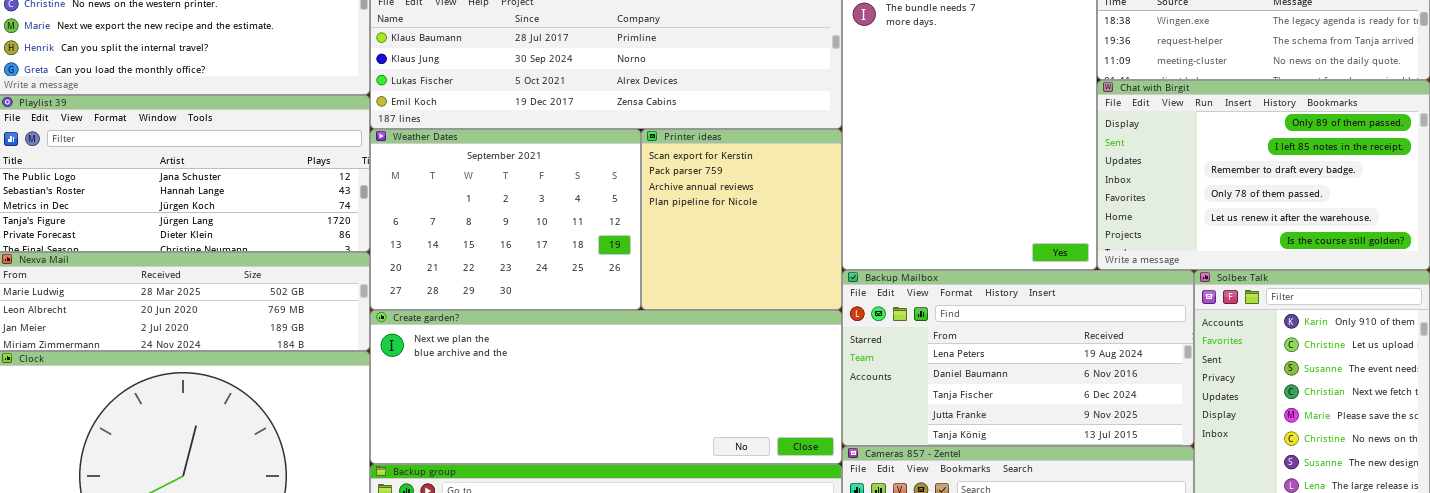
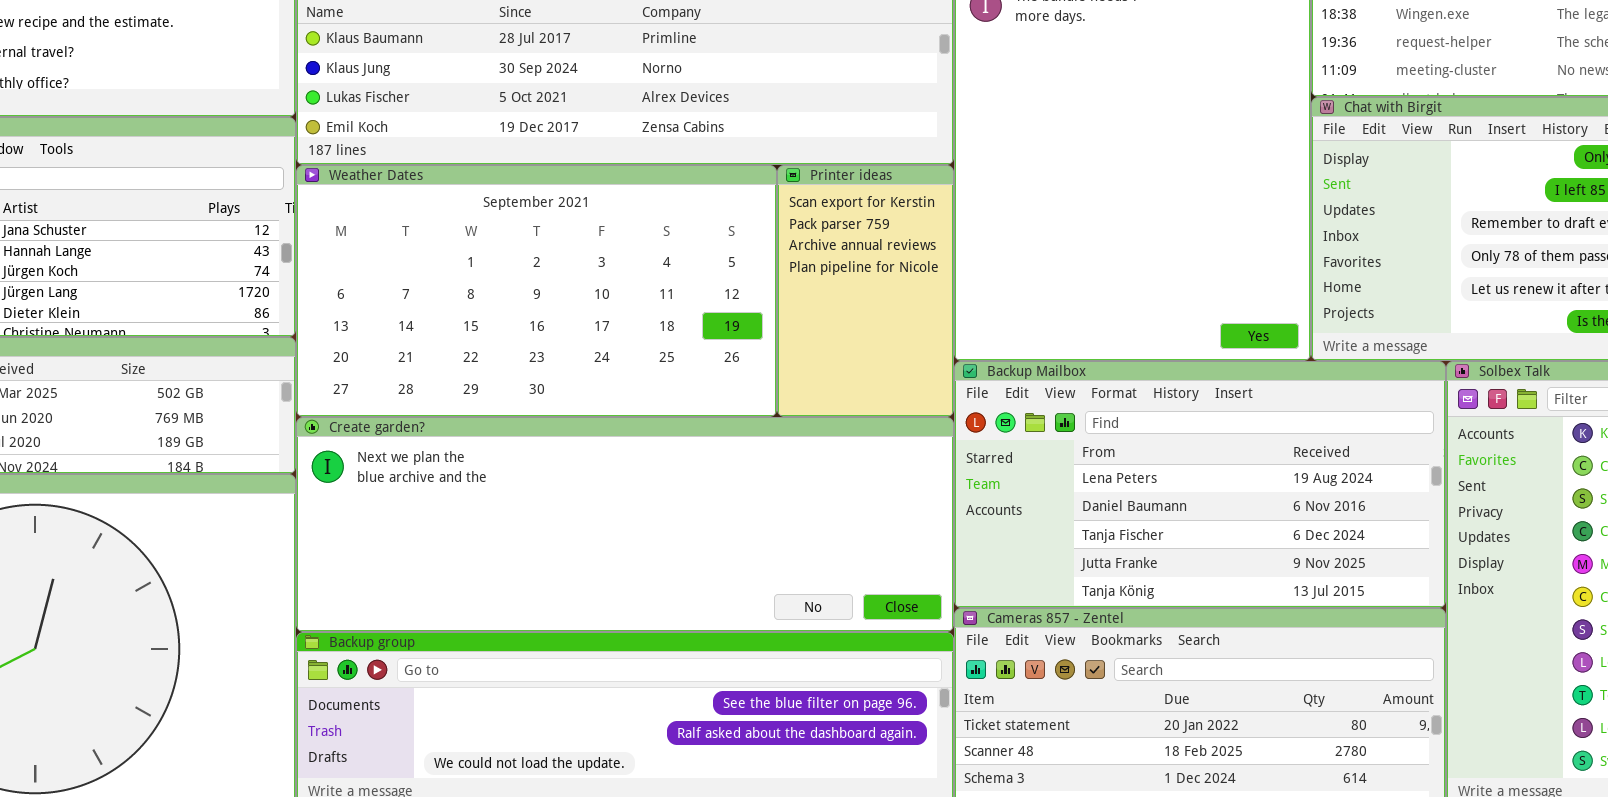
Weather Dates: [370,129,641,310] -> [296,165,777,417], resized
Printer ideas: [641,129,842,310] -> [777,165,954,417], resized

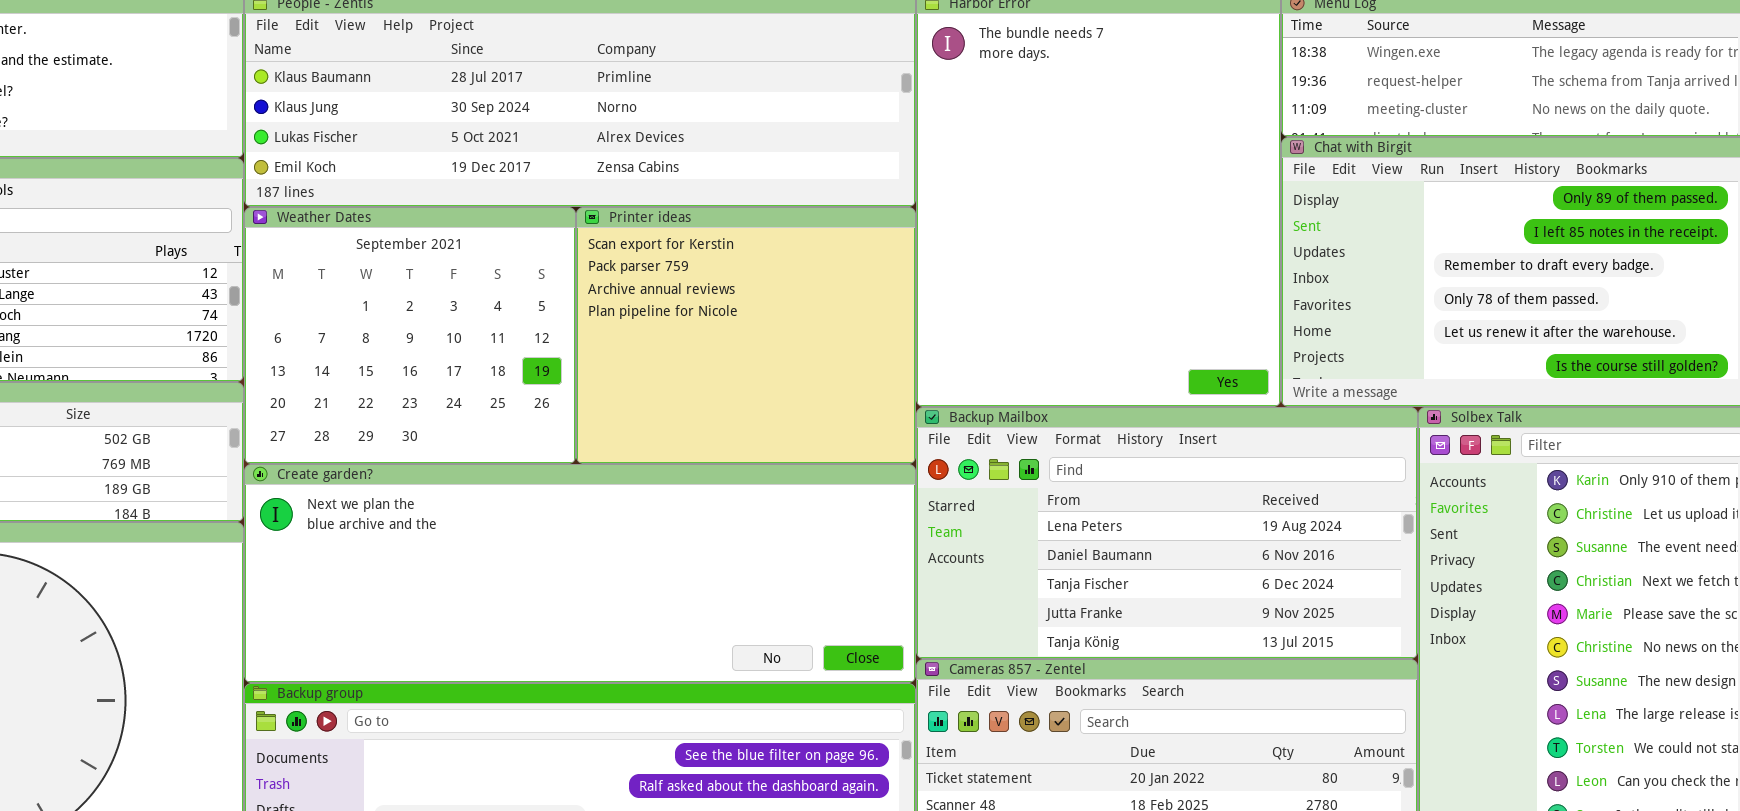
Weather Dates: [296,165,777,417] -> [244,207,576,464], resized
Printer ideas: [777,165,954,417] -> [576,207,916,464], resized

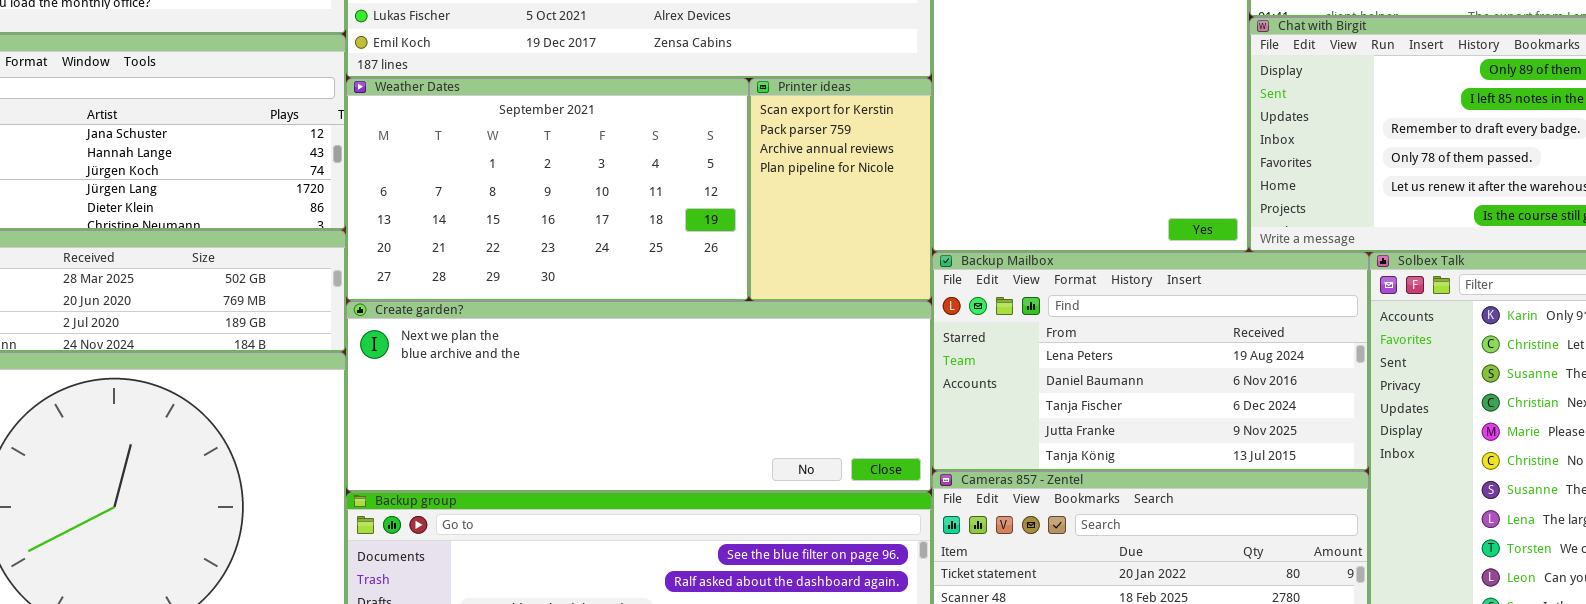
Weather Dates: [244,207,576,464] -> [346,78,749,301], resized
Printer ideas: [576,207,916,464] -> [749,78,932,301], resized

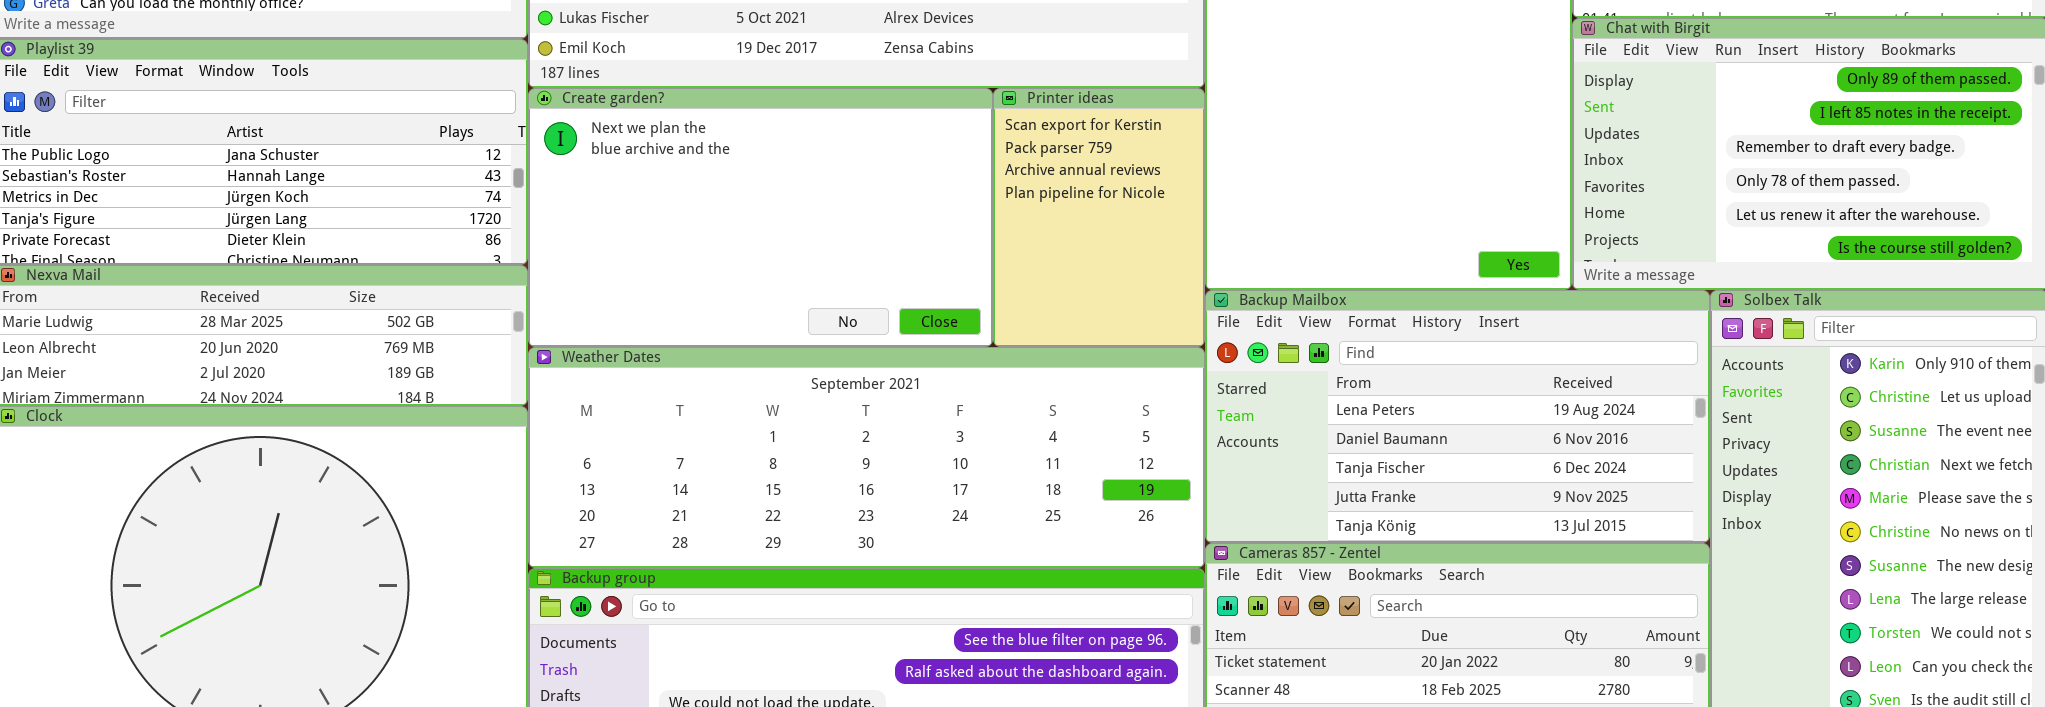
Weather Dates: [346,78,749,301] -> [528,347,1205,568], moved, resized
Create garden?: [346,301,932,492] -> [528,88,993,347], moved, resized

